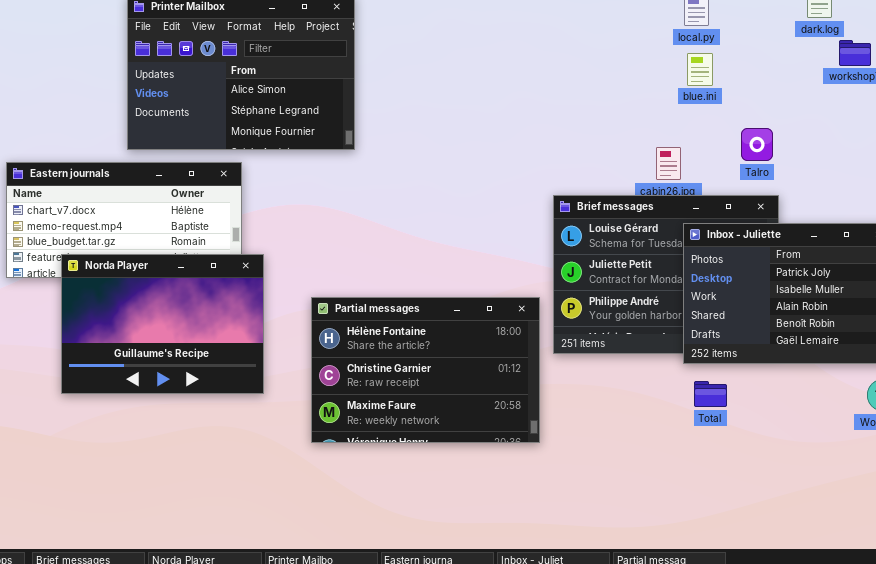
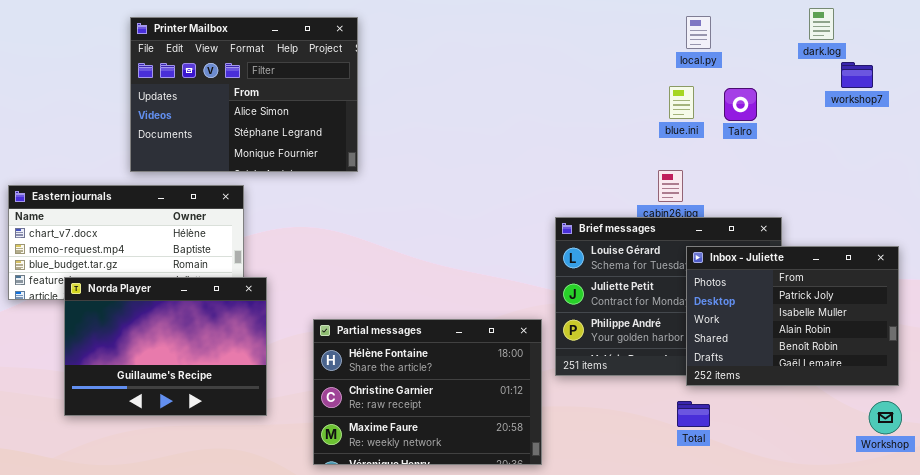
blue.ini: [687,53,713,86] -> [669,86,694,119], moved
Talro: [741,128,773,161] -> [724,88,757,121], moved
Total: [694,381,727,407] -> [677,401,710,427], moved

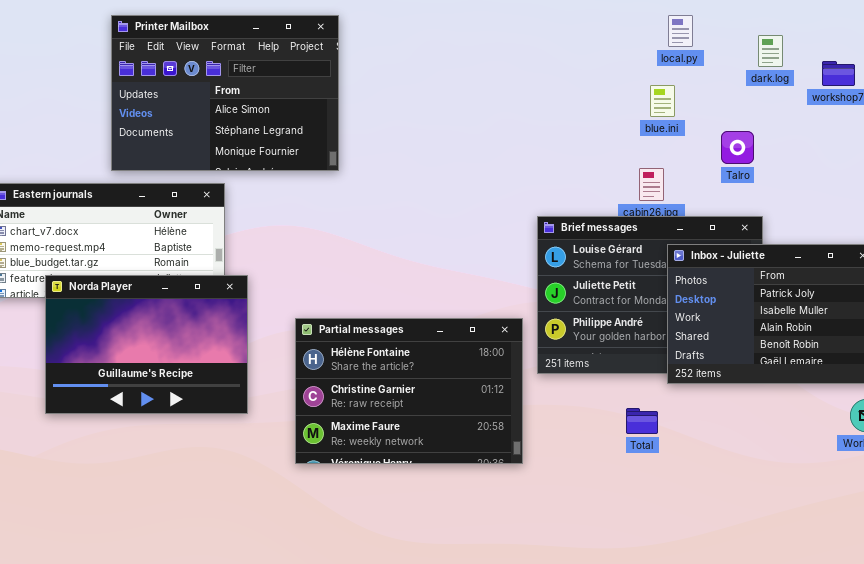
dark.log: [809,8,834,40] -> [758,35,783,67], moved
Talro: [724,88,757,121] -> [721,131,754,164], moved
Total: [677,401,710,427] -> [626,408,658,434], moved

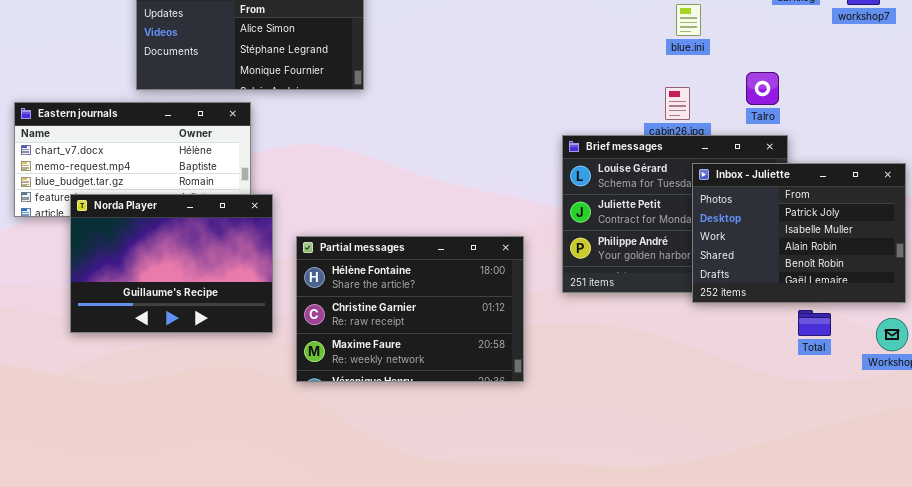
Talro: [721,131,754,164] -> [746,72,779,105], moved
Partial messages: [295,318,523,464] -> [296,236,524,382], moved
Total: [626,408,658,434] -> [798,310,831,336], moved

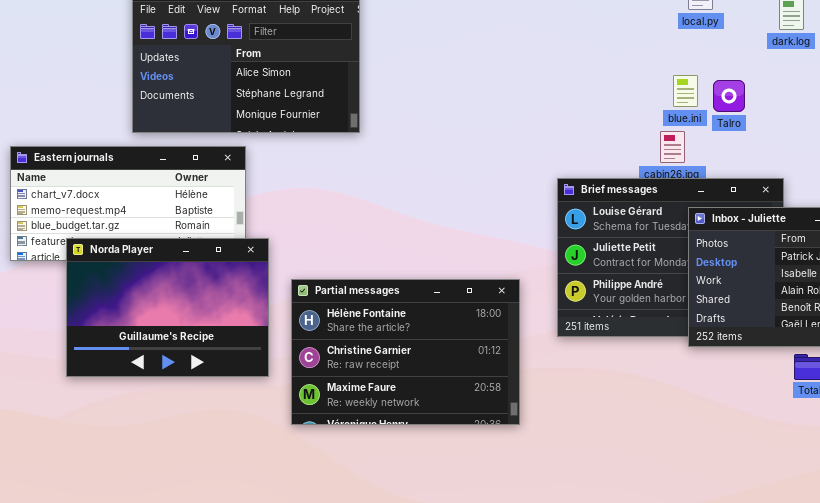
blue.ini: [676,4,701,36] -> [673,75,698,107], moved
Talro: [746,72,779,105] -> [713,80,745,112], moved

